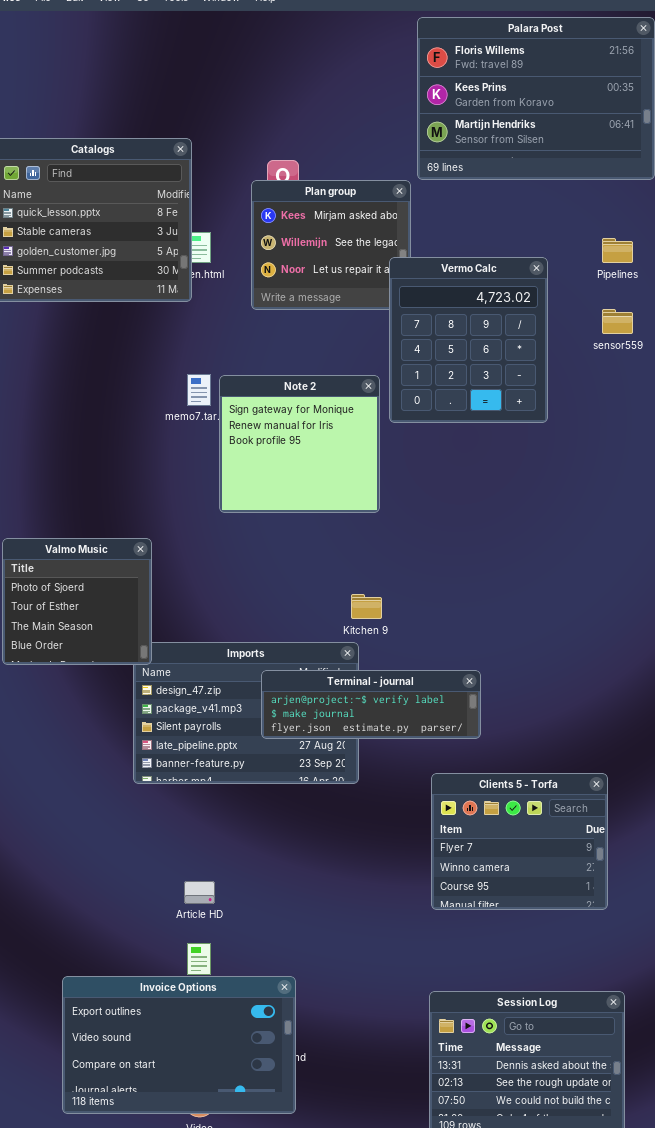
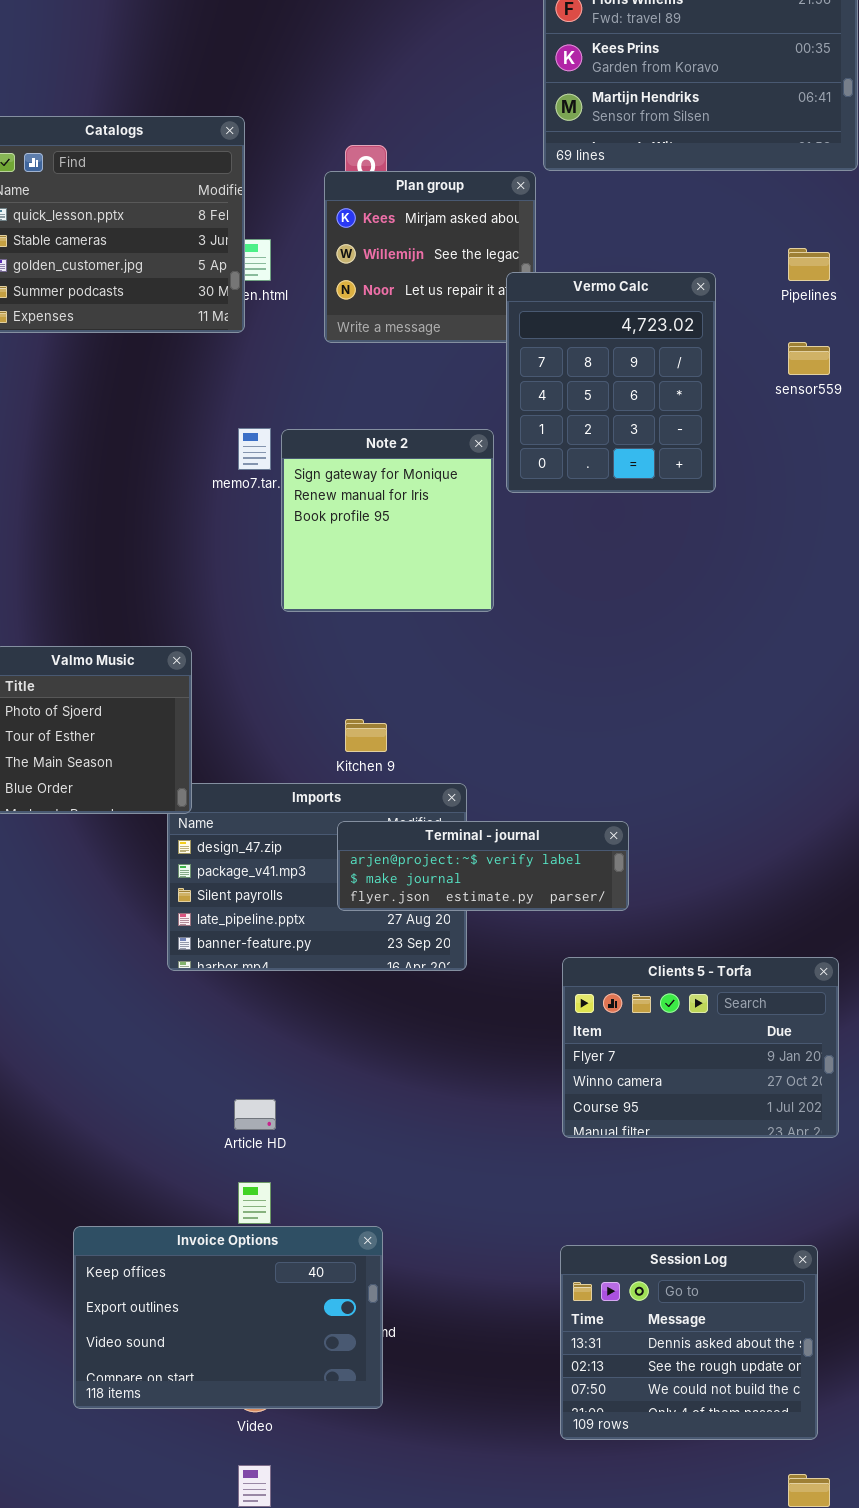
Kitchen 9: [351,594,382,619] -> [345,719,387,752], moved
Clients 5 - Torfa: [431,773,608,910] -> [562,957,839,1138], resized
Invoice Options: [62,976,296,1114] -> [73,1226,383,1409], scrolled up 1 row

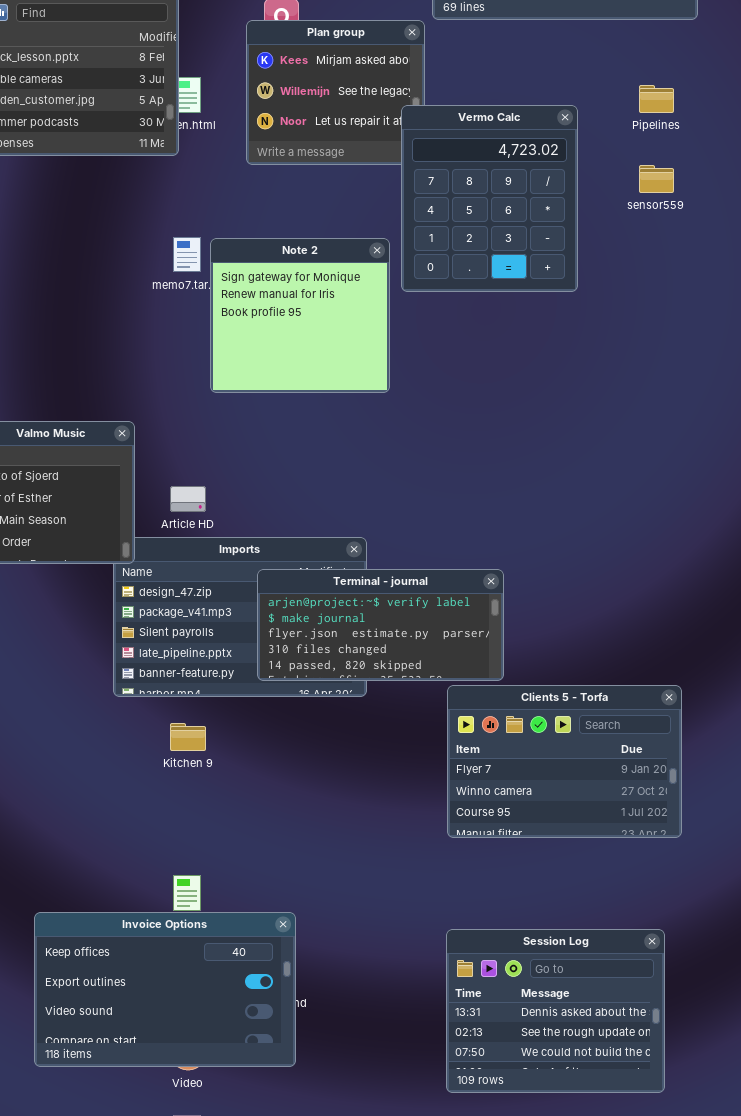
Kitchen 9: [345,719,387,752] -> [170,723,206,751], moved
Terminal - journal: [337,821,629,911] -> [257,569,504,681], resized
Article HD: [234,1099,276,1130] -> [170,486,206,512], moved

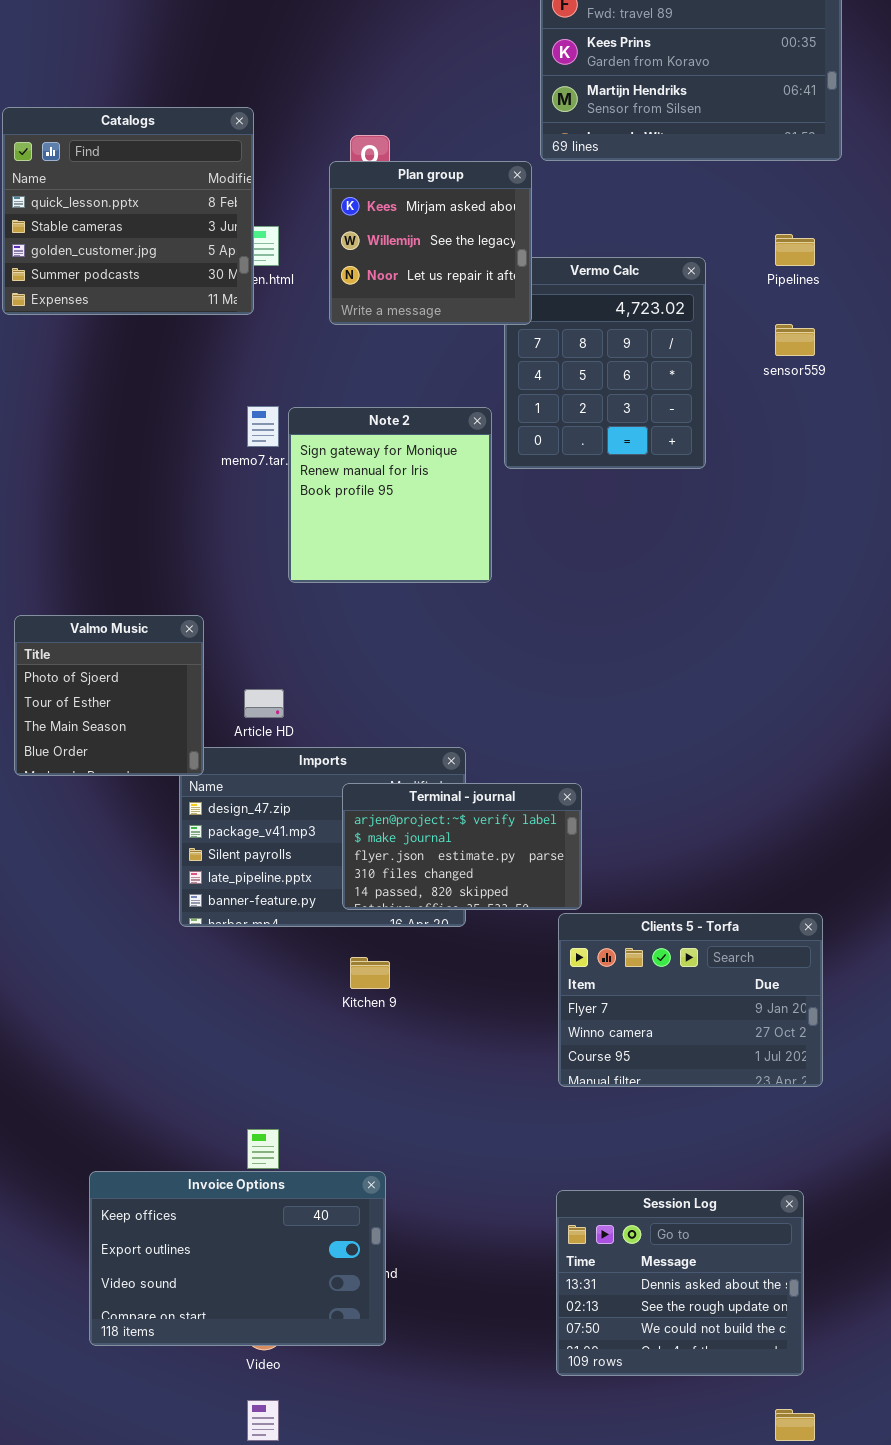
Plan group: [246,20,425,165] -> [329,161,532,325], raised
Terminal - journal: [257,569,504,681] -> [342,783,582,910], resized
Kitchen 9: [170,723,206,751] -> [350,957,390,989], moved

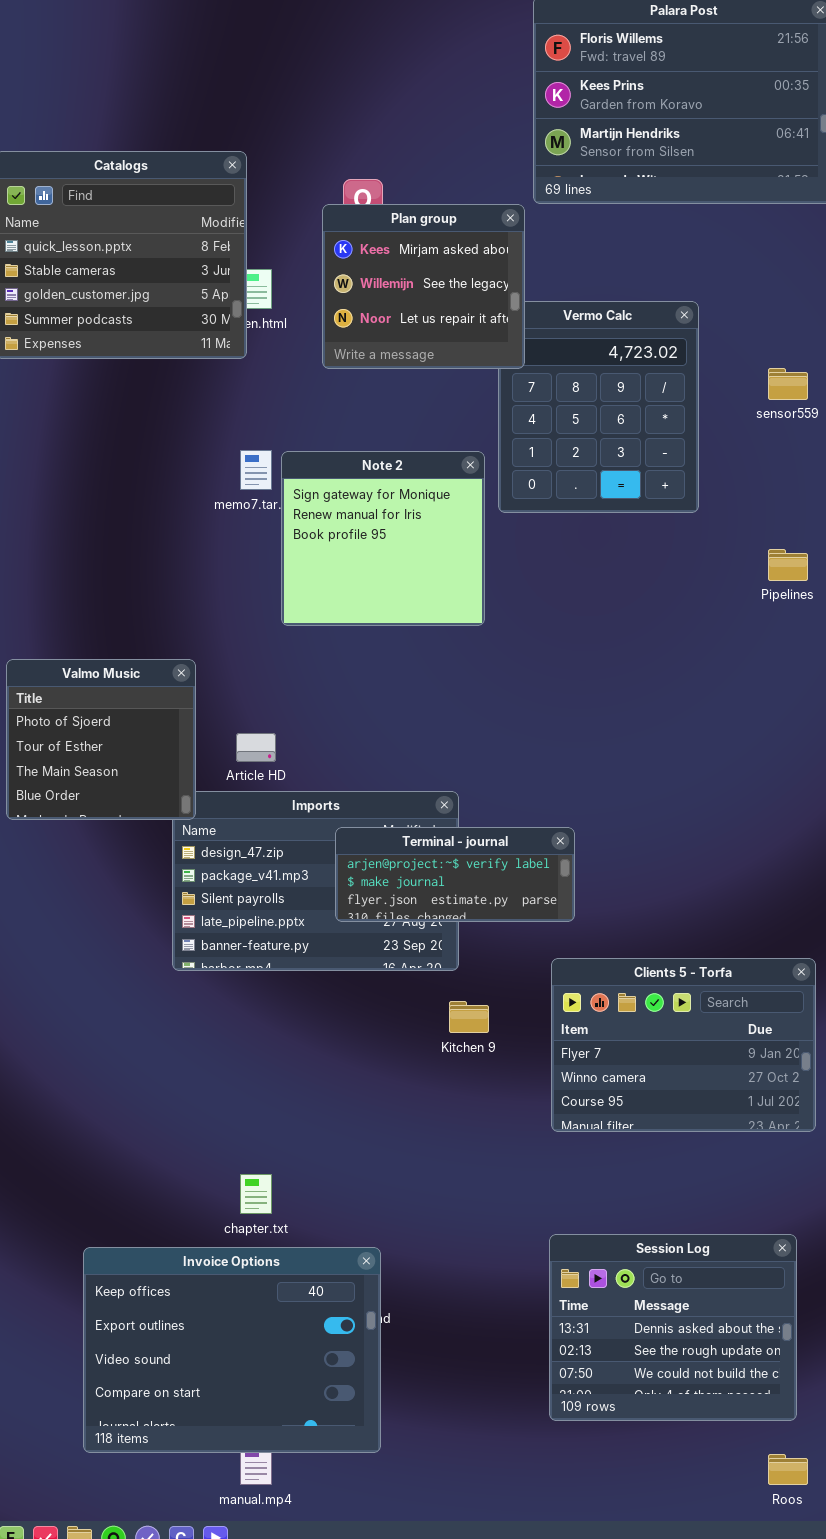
Pipelines: [775,234,815,266] -> [768,549,808,581], moved
Terminal - journal: [342,783,582,910] -> [335,827,575,922], resized
Kitchen 9: [350,957,390,989] -> [449,1001,489,1033], moved
Invoice Options: [89,1171,386,1346] -> [83,1247,381,1453], moved, resized

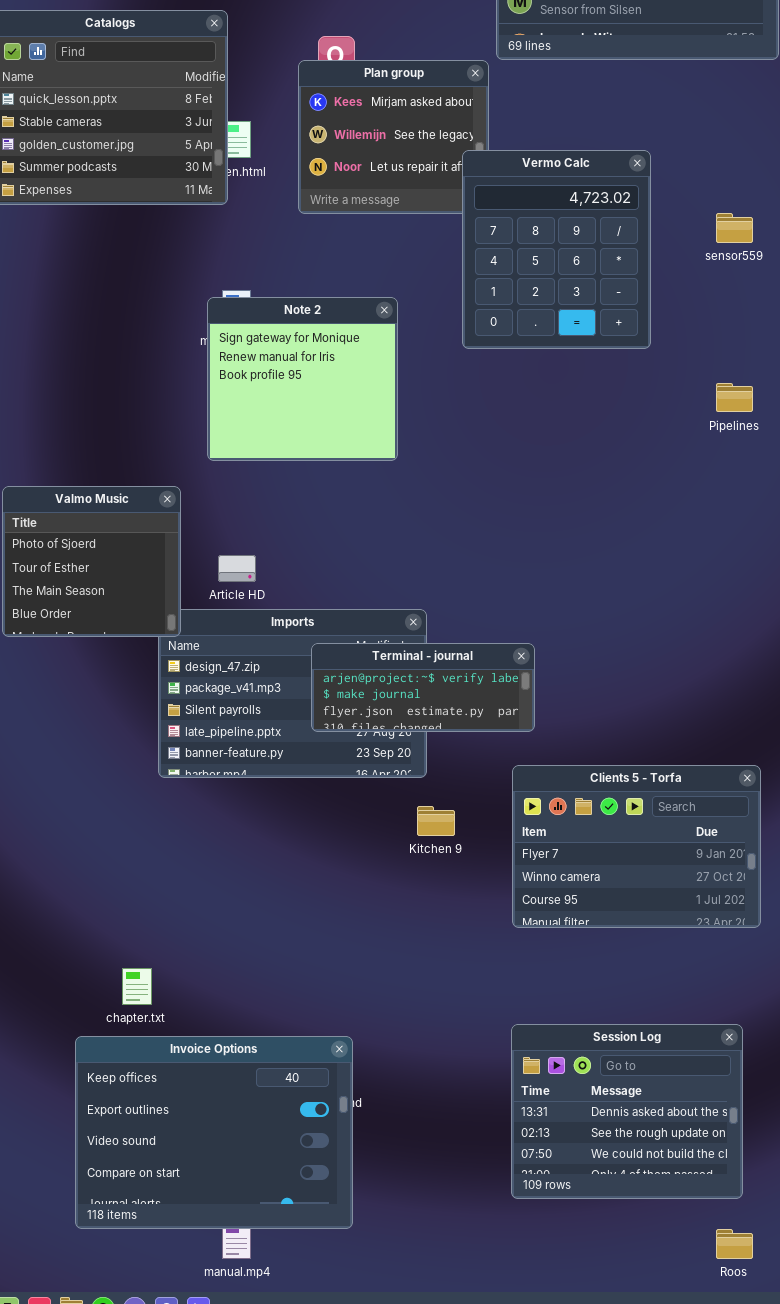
Vermo Calc: [498,301,699,513] -> [462,150,651,349], raised
Note 2: [281,451,485,626] -> [207,297,398,461], moved
chapter.txt: [240,1174,272,1214] -> [122,968,152,1005], moved

